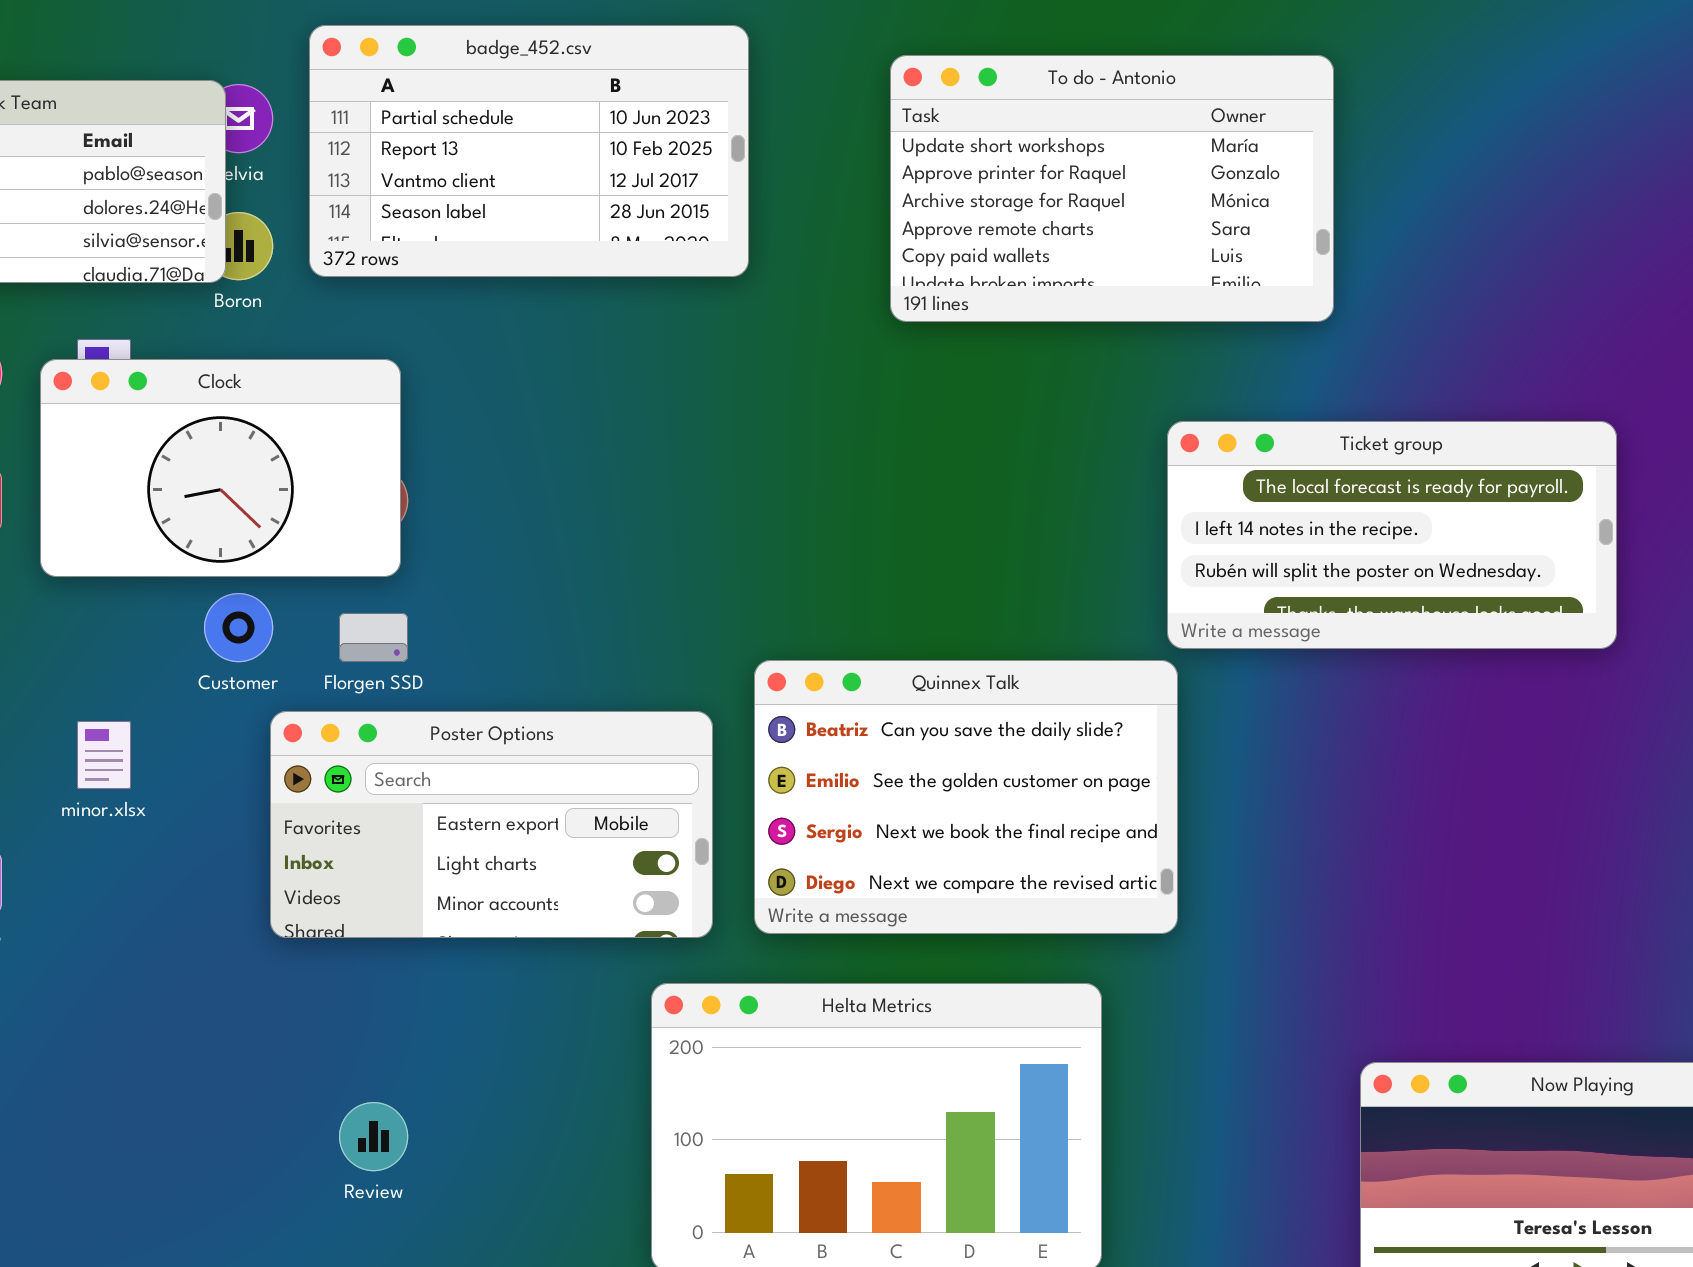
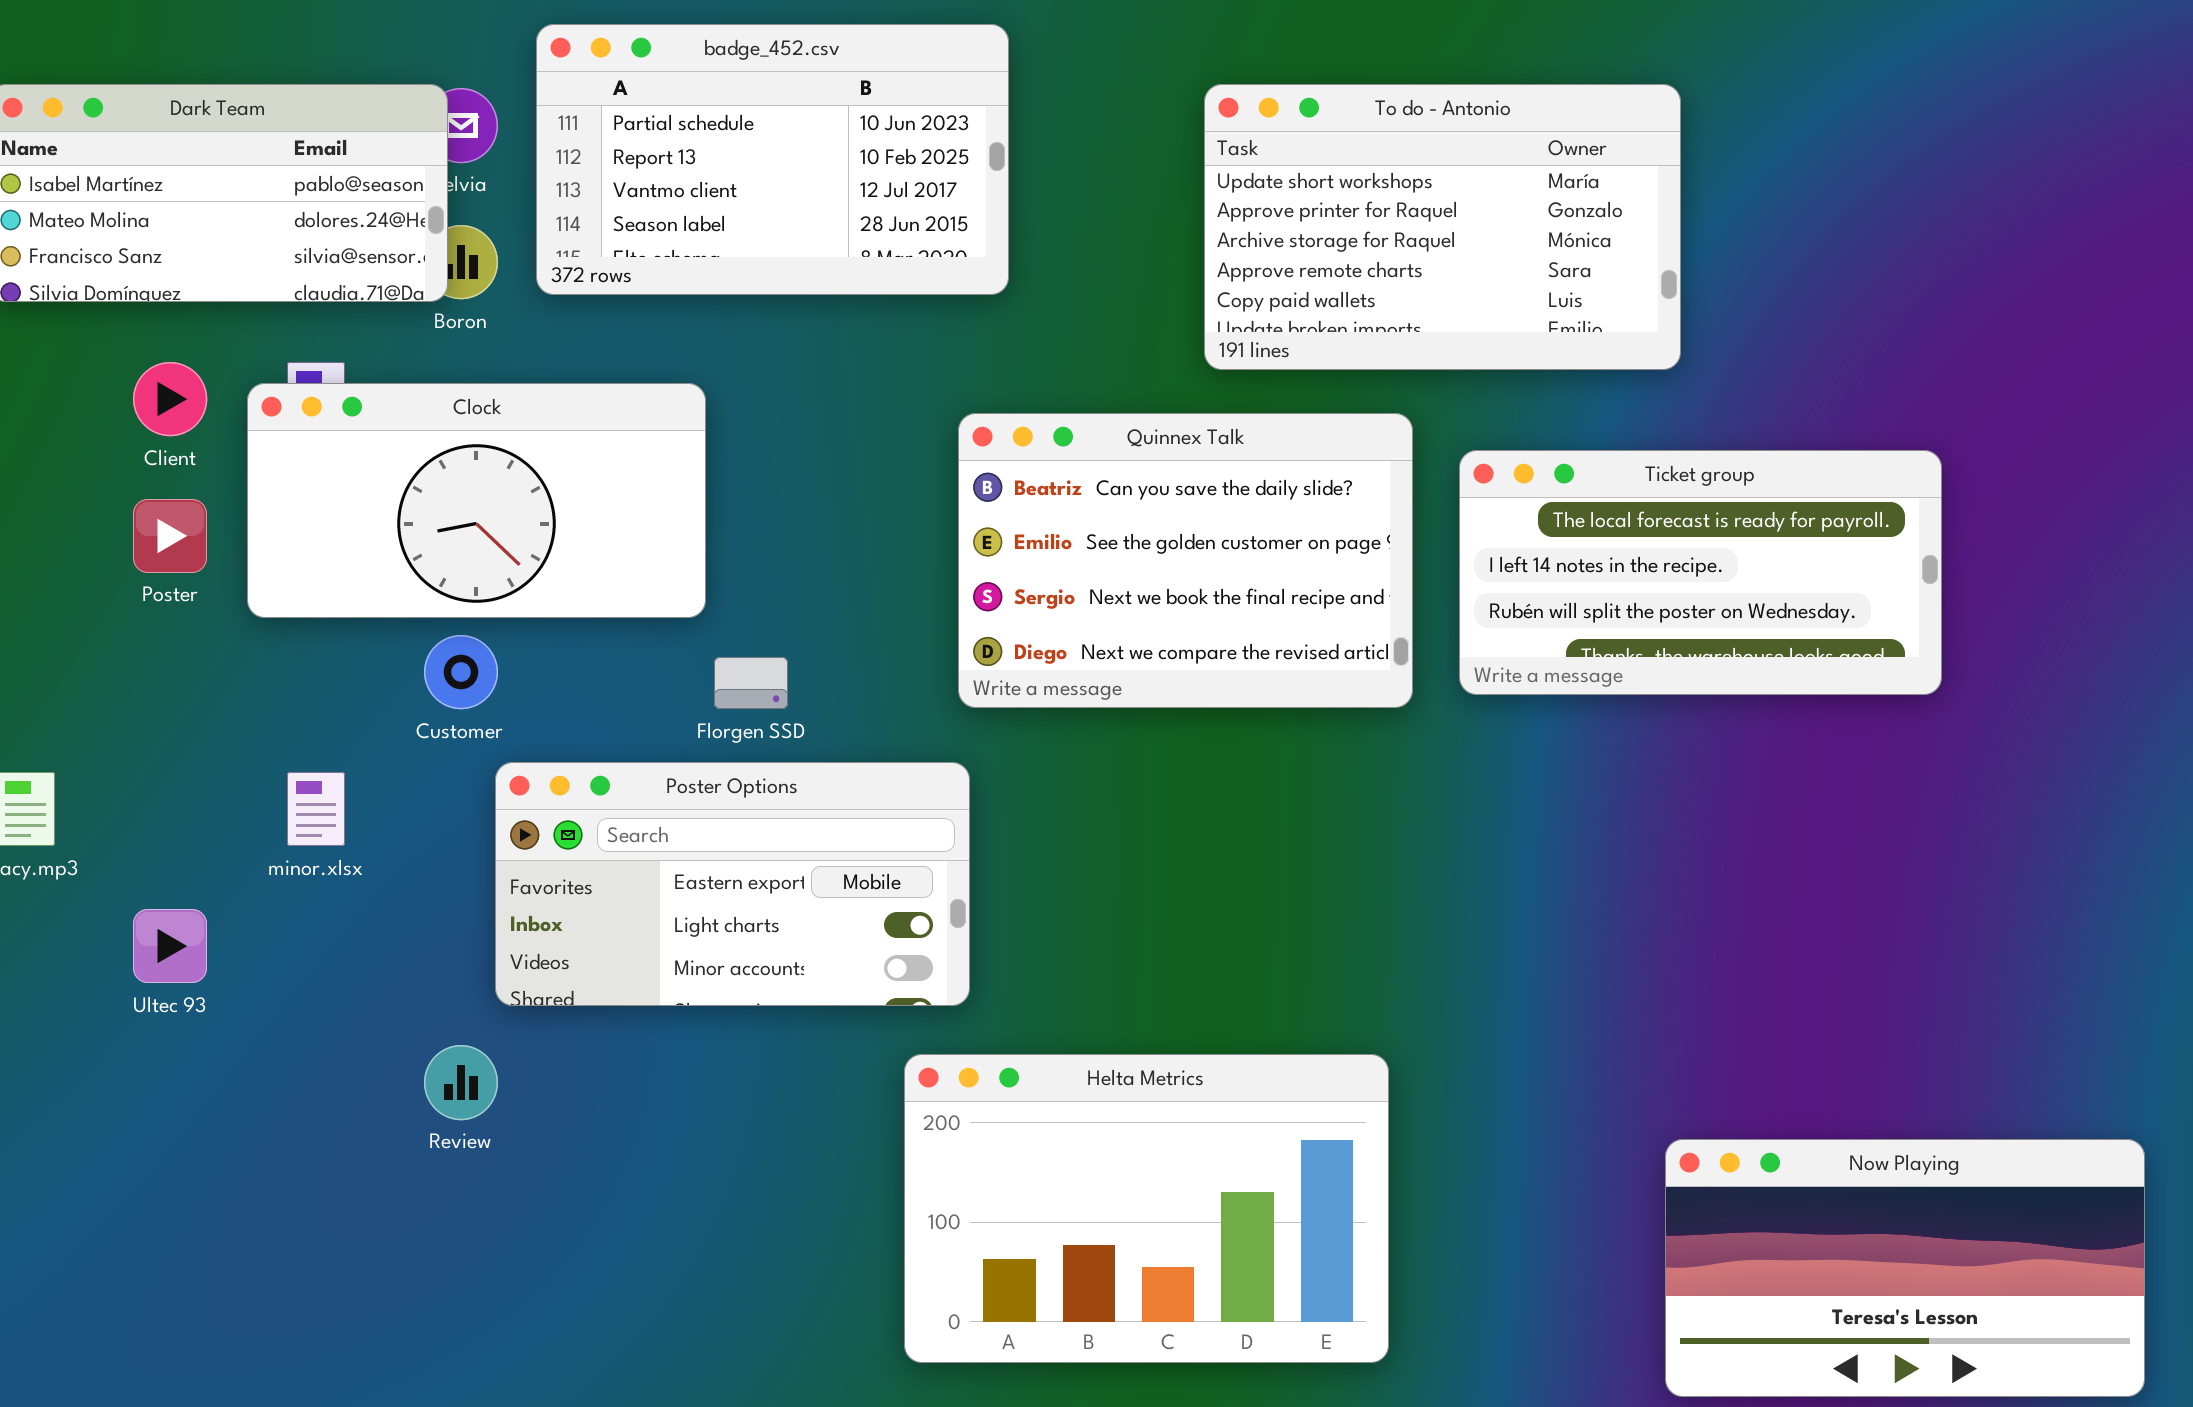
To do - Antonio: [890,55,1334,322] -> [1204,84,1681,370], moved
Clock: [40,359,401,577] -> [247,383,706,618], resized
Florgen SSD: [339,613,408,662] -> [714,657,788,709], moved
Quinnex Talk: [754,660,1178,934] -> [958,413,1413,708], moved
Review: [339,1102,408,1171] -> [424,1045,498,1120], moved

